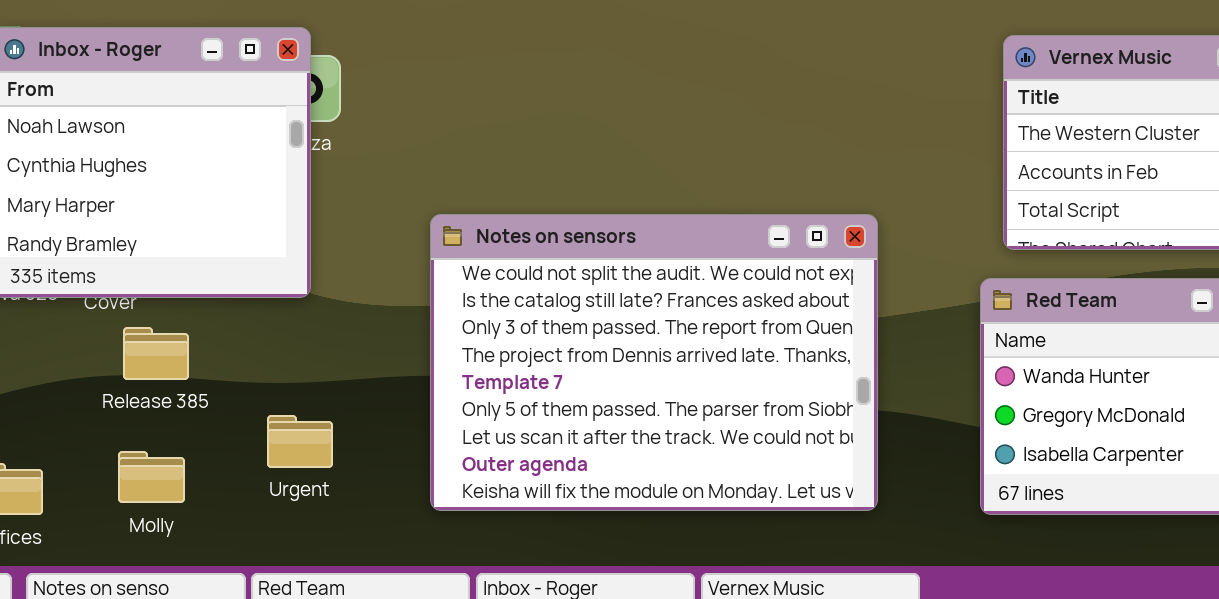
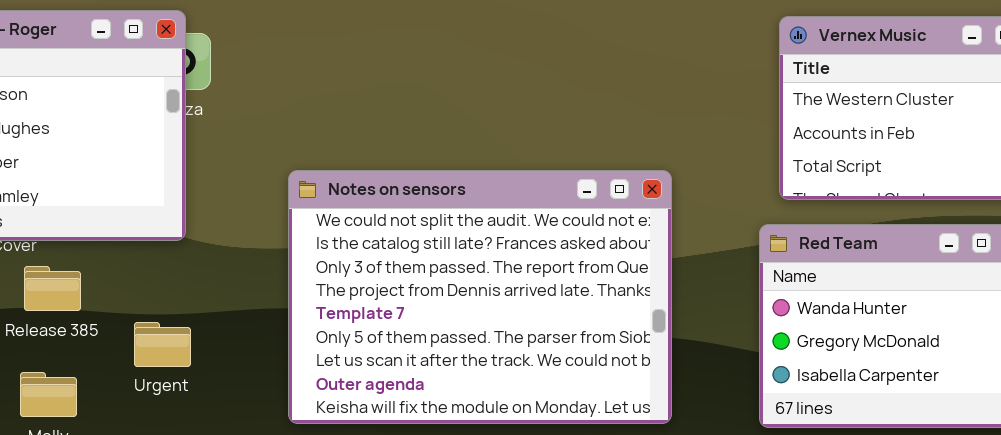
Urgent: [267,415,333,468] -> [134,322,191,367], moved

